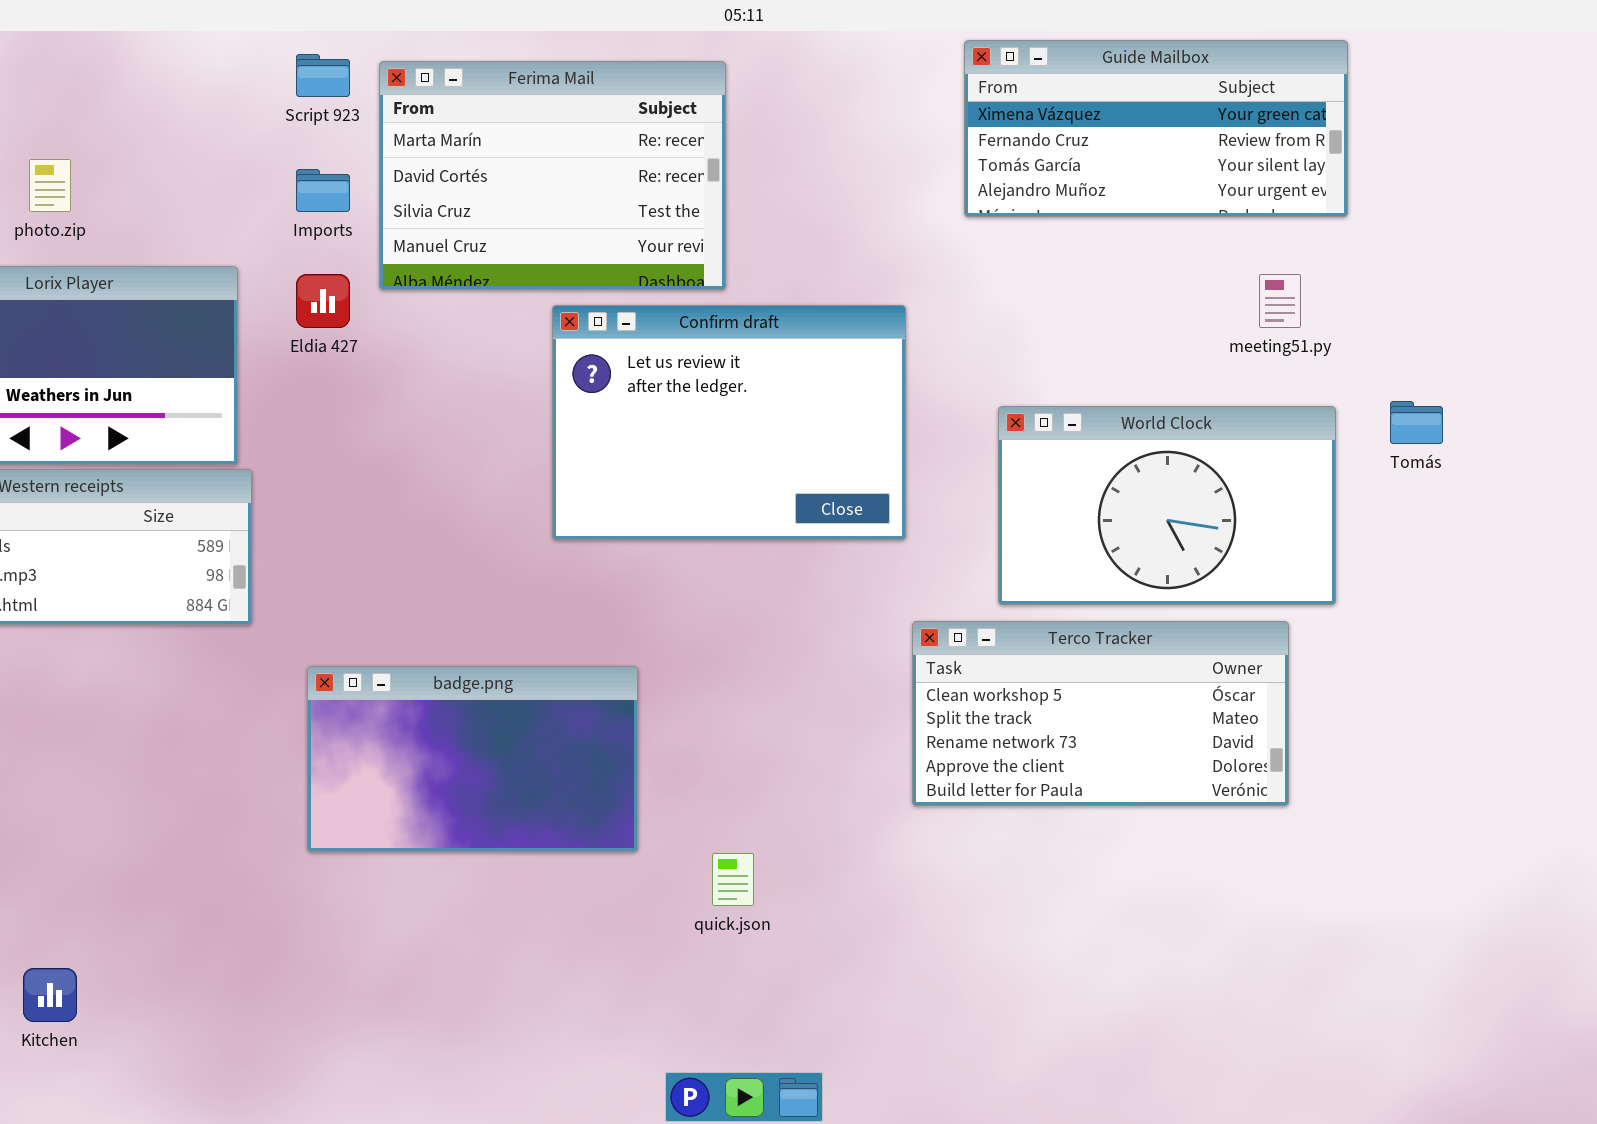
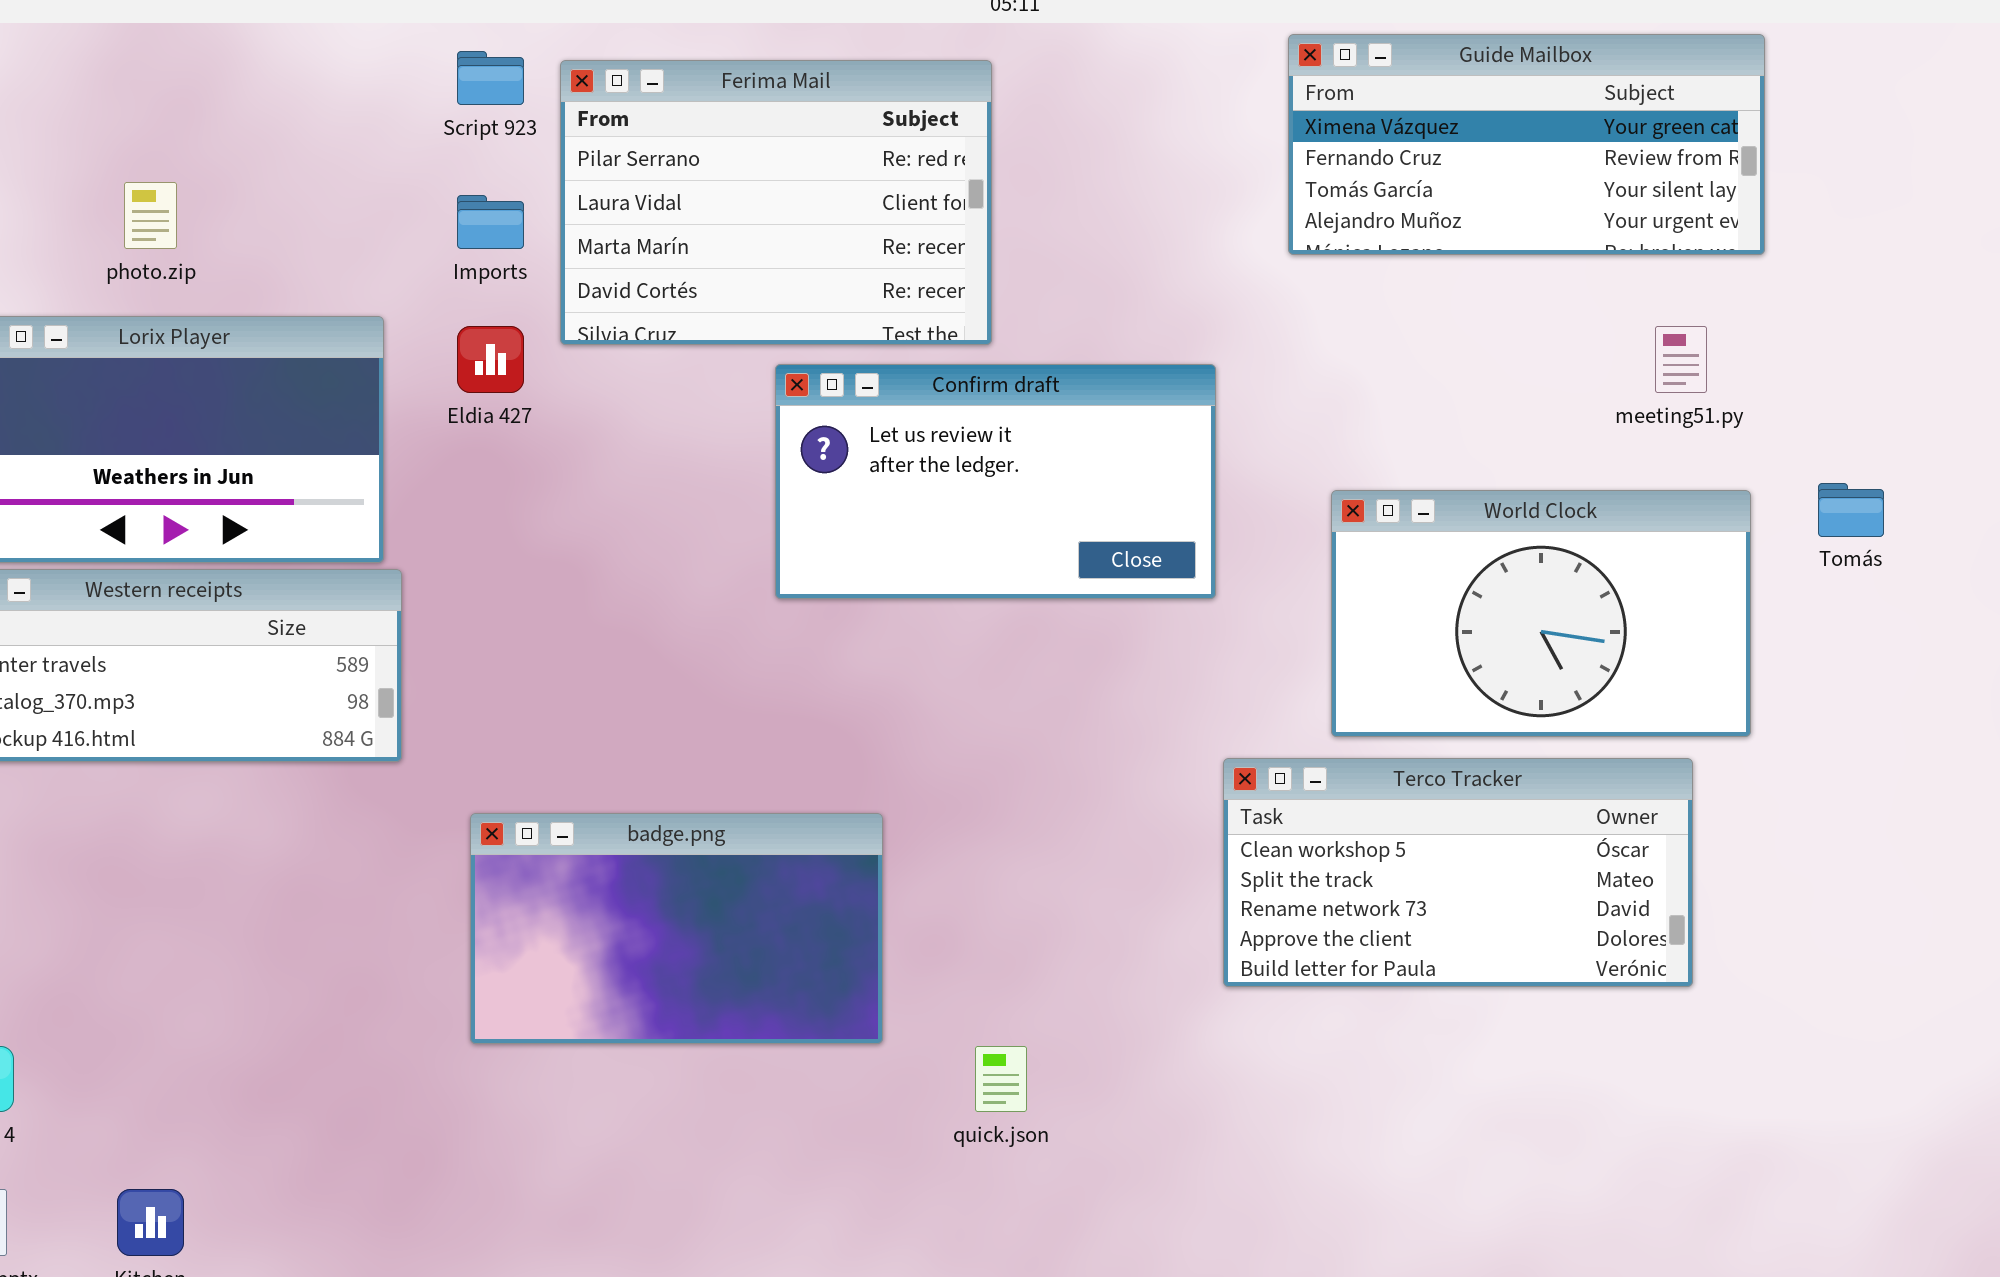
Ferima Mail: [379,61,726,290] -> [560,60,992,345], scrolled up 2 rows
Confirm draft: [552,305,906,540] -> [775,364,1216,599], resized

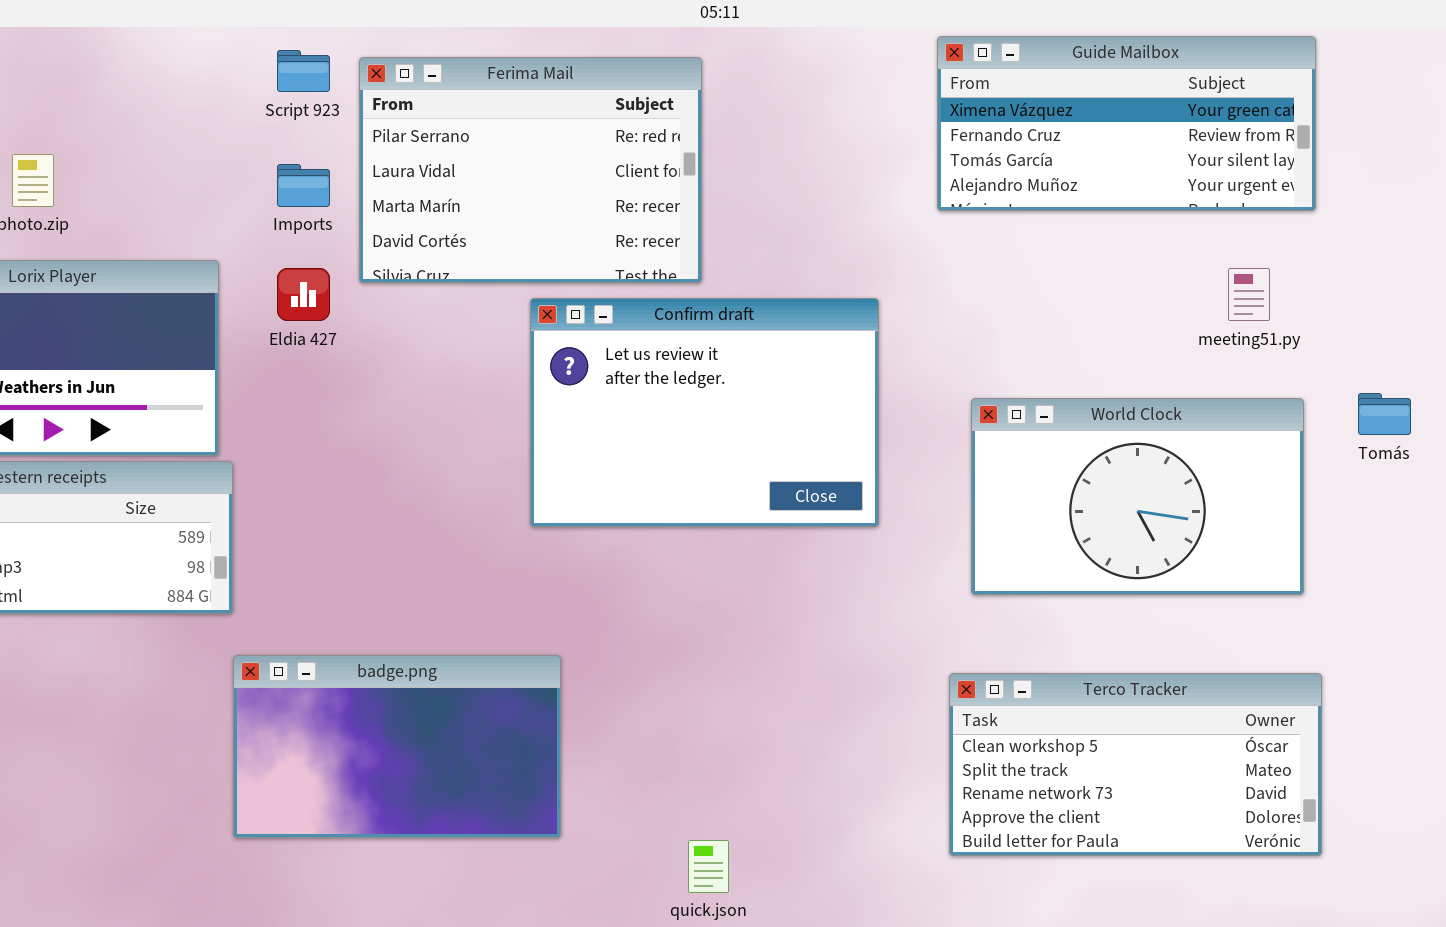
Confirm draft: [775,364,1216,599] -> [530,298,879,527], resized
Terco Tracker: [1223,758,1693,987] -> [949,673,1322,856], moved
badge.png: [470,813,883,1044] -> [233,655,561,838], moved

